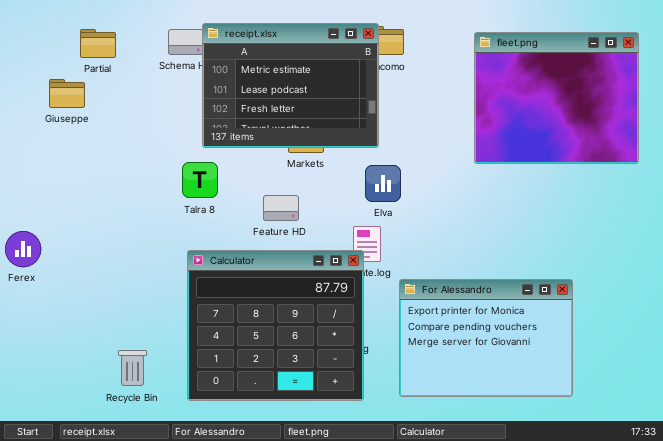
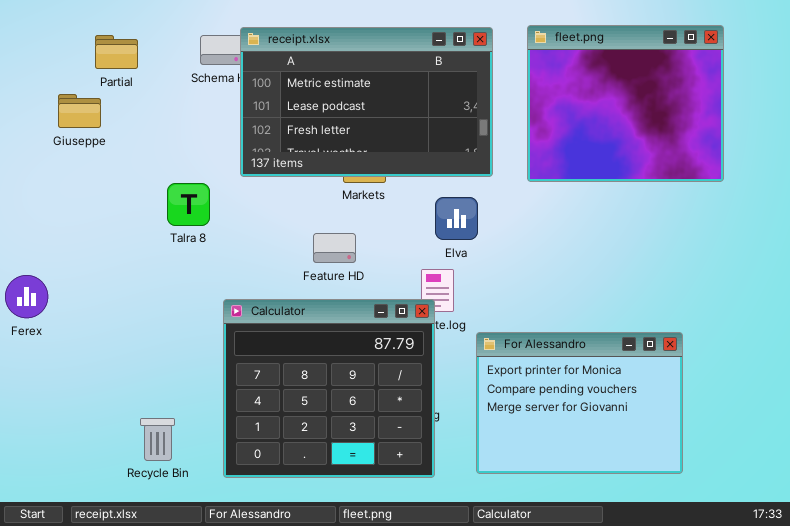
receipt.xlsx: [202,23,379,148] -> [240,27,493,177], resized
fleet.png: [474,32,639,164] -> [527,25,724,182], moved
Talra 8: [182,162,218,198] -> [167,183,210,226], moved

